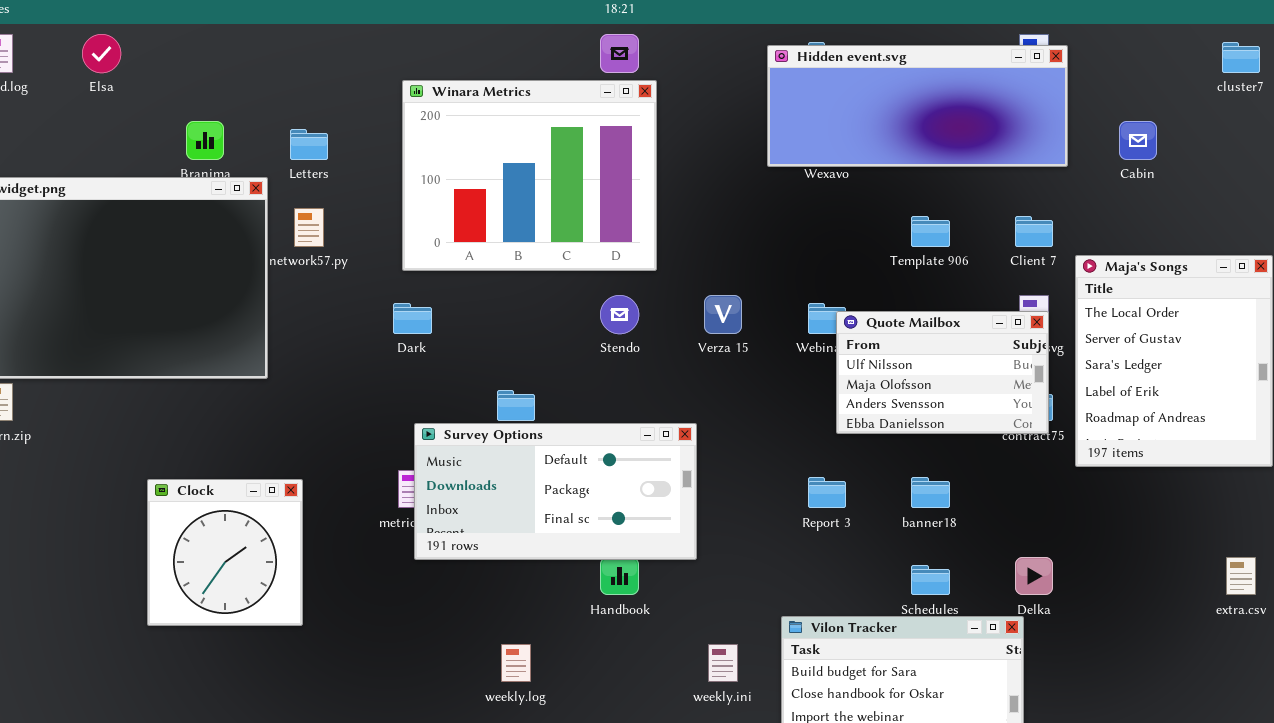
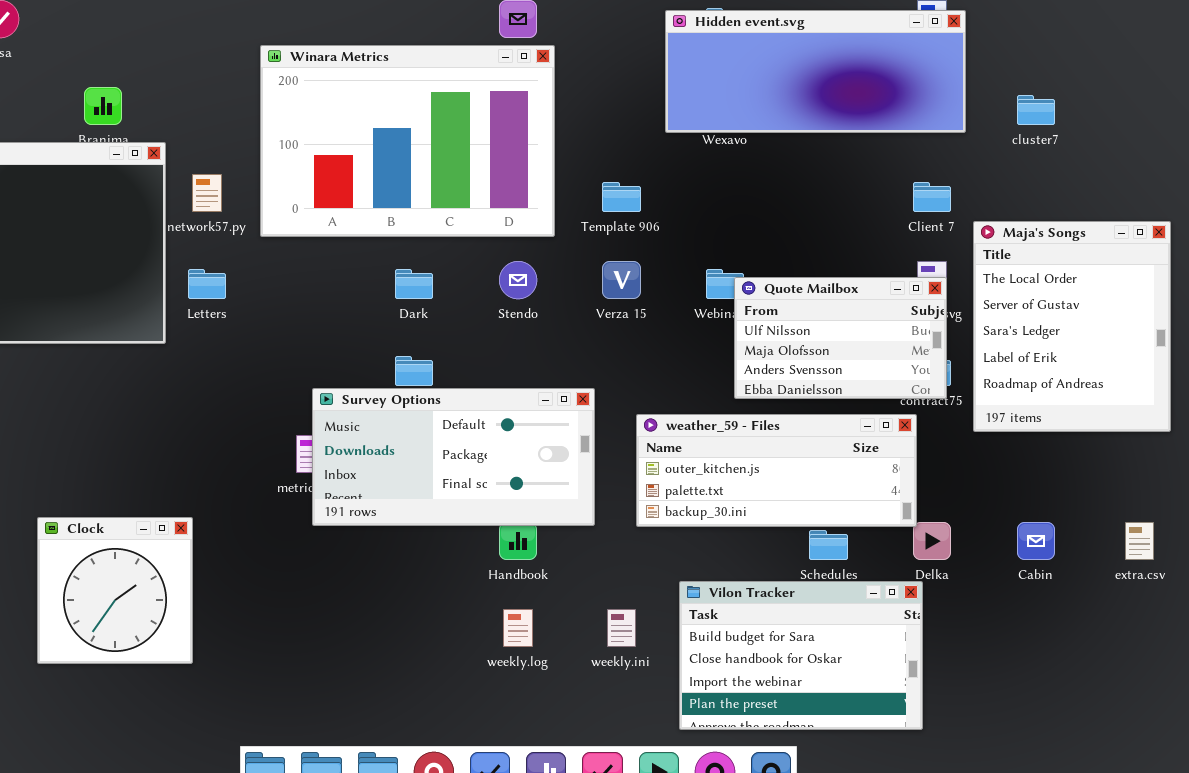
cluster7: [1222,42,1260,73] -> [1017,95,1055,125], moved
Winara Metrics: [402,80,657,271] -> [260,45,555,237], resized
Cabin: [1119,121,1157,160] -> [1017,522,1055,560], moved
Letters: [290,129,328,160] -> [188,269,226,299], moved
Template 906: [911,216,950,247] -> [602,182,641,212], moved
Dark: [393,303,432,334] -> [395,269,433,299], moved
weather_59 - Files: none -> [636,414,917,527], opened
Clock: [147,479,303,626] -> [37,517,193,664], moved
weekly.log: [501,644,531,682] -> [503,609,533,647], moved

